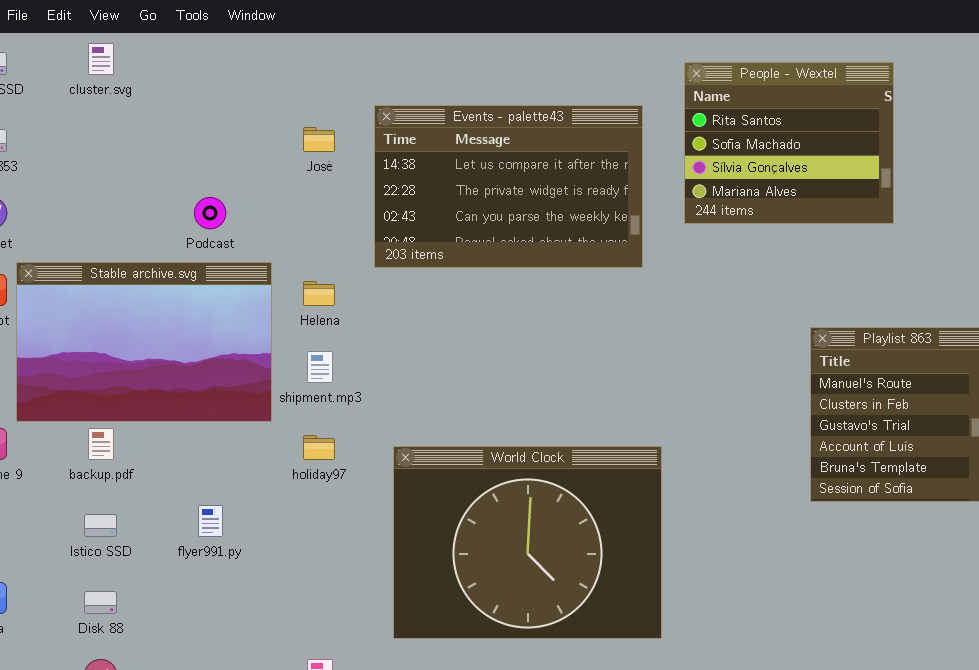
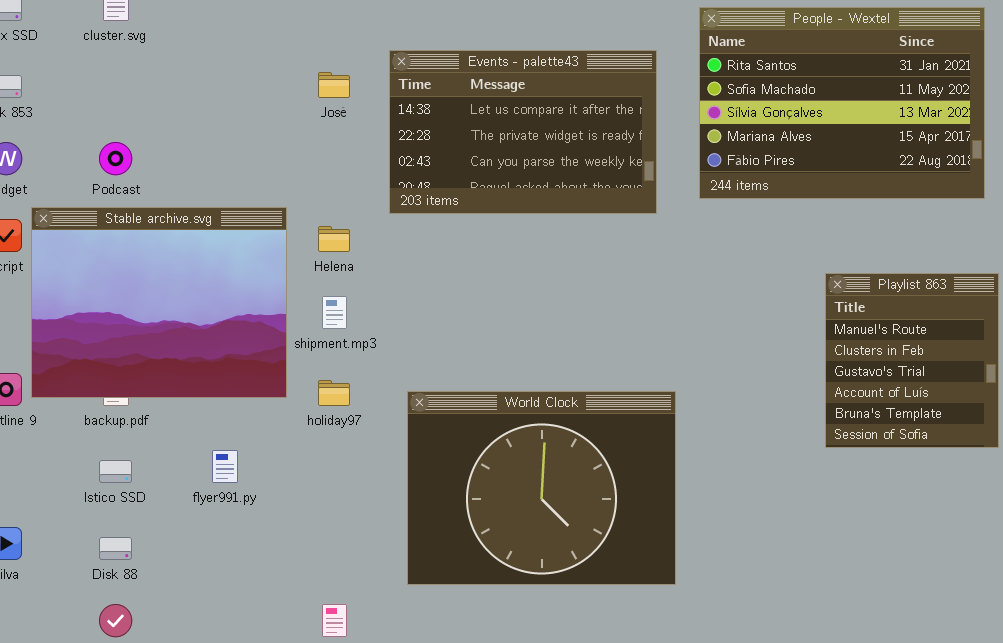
People - Wextel: [684,62,894,224] -> [699,7,985,199], resized
Podcast: [194,197,226,229] -> [99,142,132,175], moved
Stable archive.svg: [16,262,272,422] -> [31,207,287,398], resized

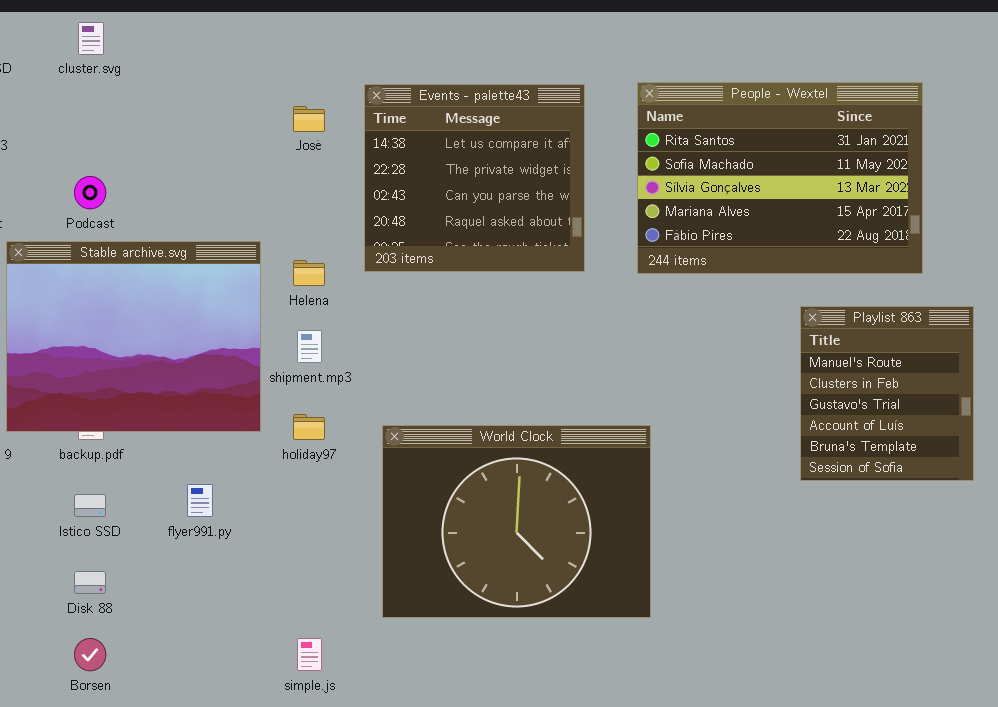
People - Wextel: [699,7,985,199] -> [637,82,923,274], moved
Events - palette43: [389,50,657,214] -> [364,84,585,272], resized

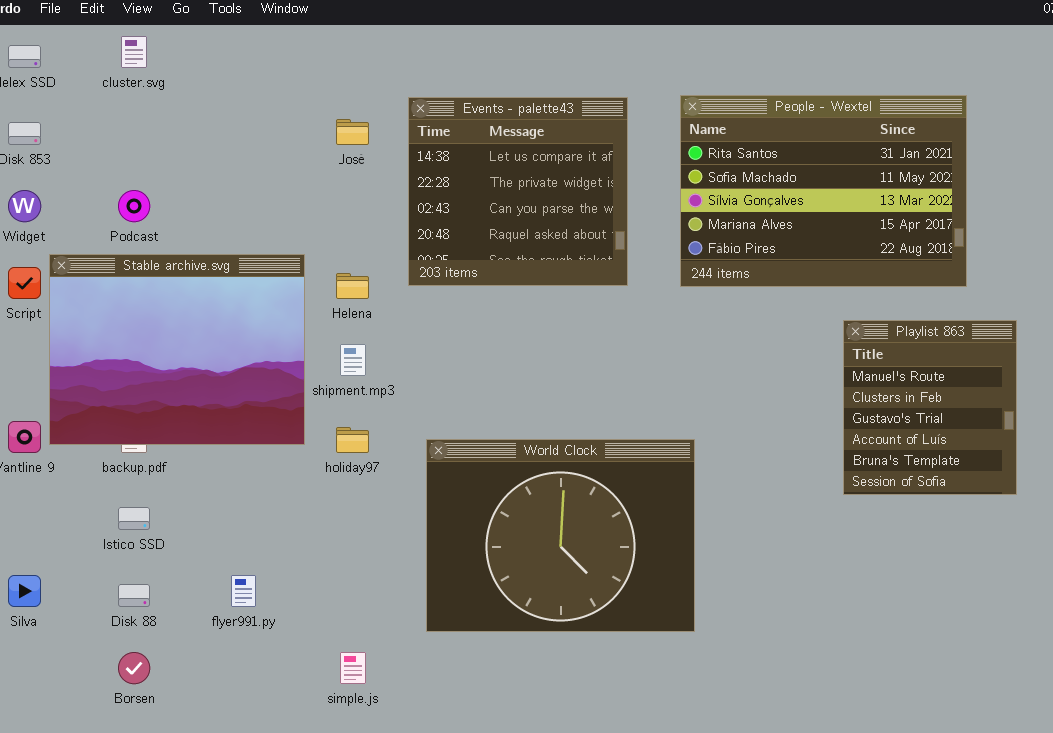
flyer991.py: [187,484,213,517] -> [231,575,256,607], moved

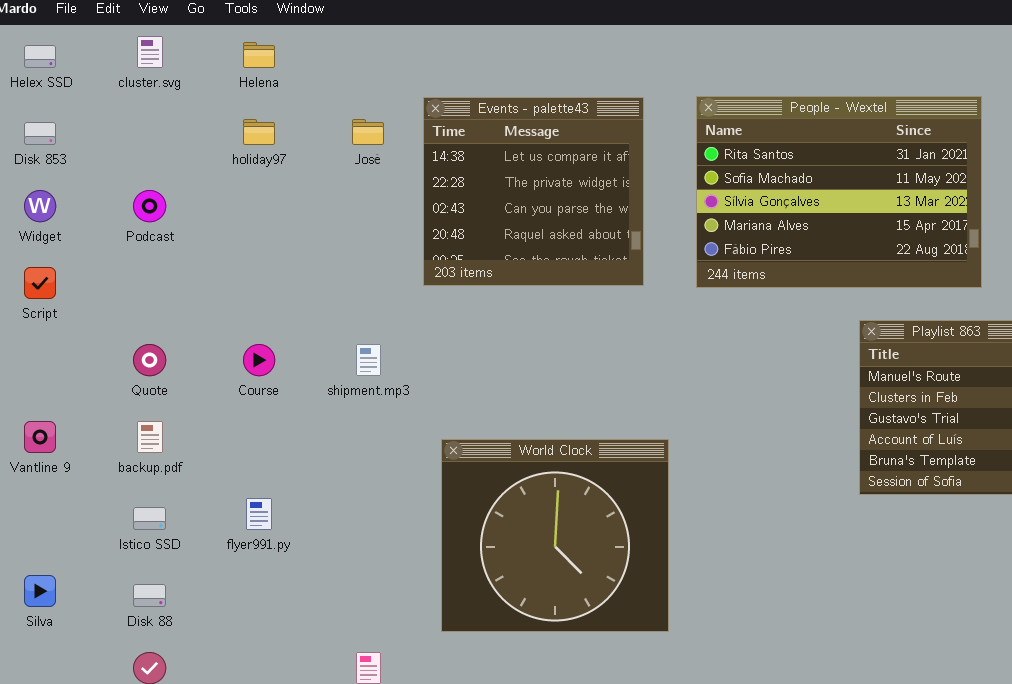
Stable archive.svg: [49,254,305,445] -> none, closed
Helena: [336,273,369,299] -> [243,42,275,68], moved
holiday97: [336,427,369,453] -> [243,119,275,145], moved
World Clock: [426,439,695,632] -> [441,439,669,632], resized
flyer991.py: [231,575,256,607] -> [246,498,272,530], moved

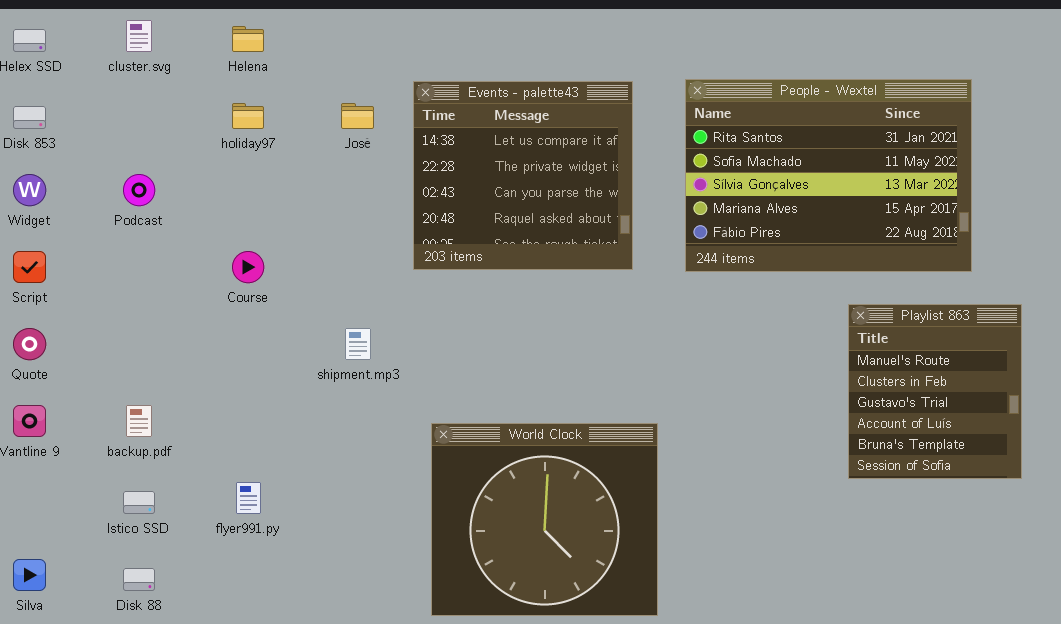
Quote: [133,344,166,376] -> [13,328,46,360], moved
Course: [243,344,275,376] -> [232,251,264,283], moved

